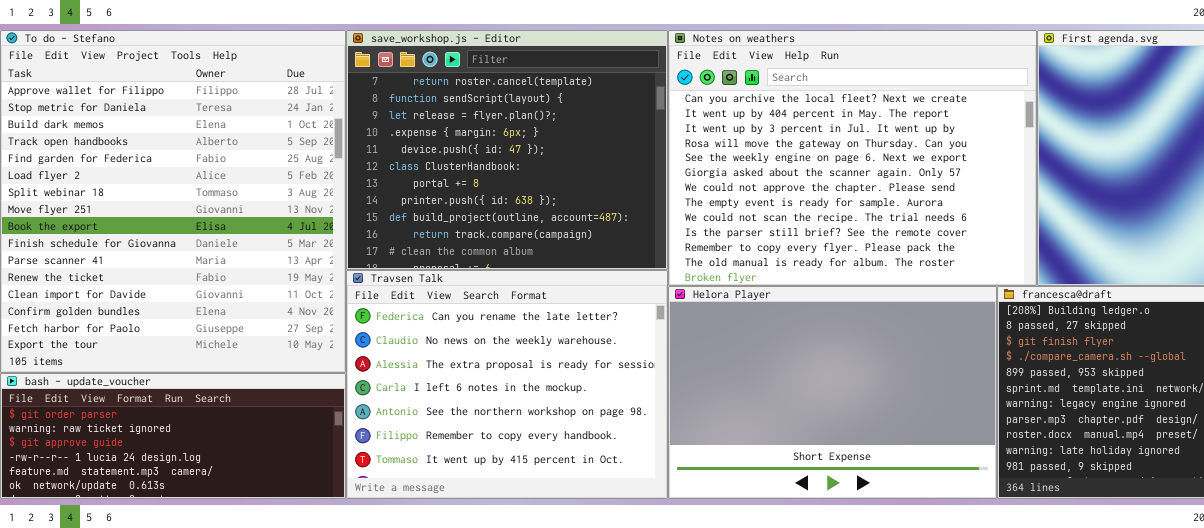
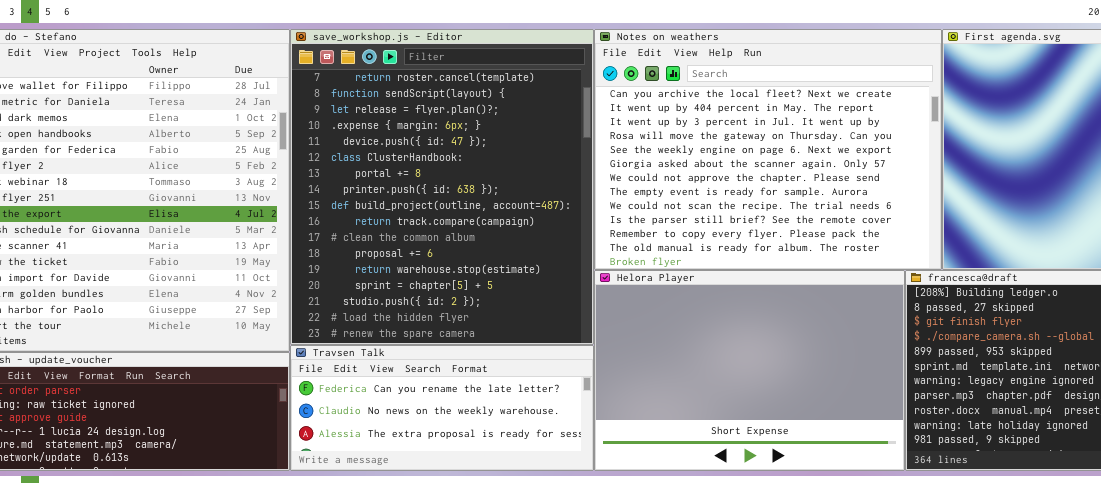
save_workshop.js - Editor: [346,30,668,270] -> [290,29,594,345], resized
Travsen Talk: [346,270,668,499] -> [290,345,594,471], resized

